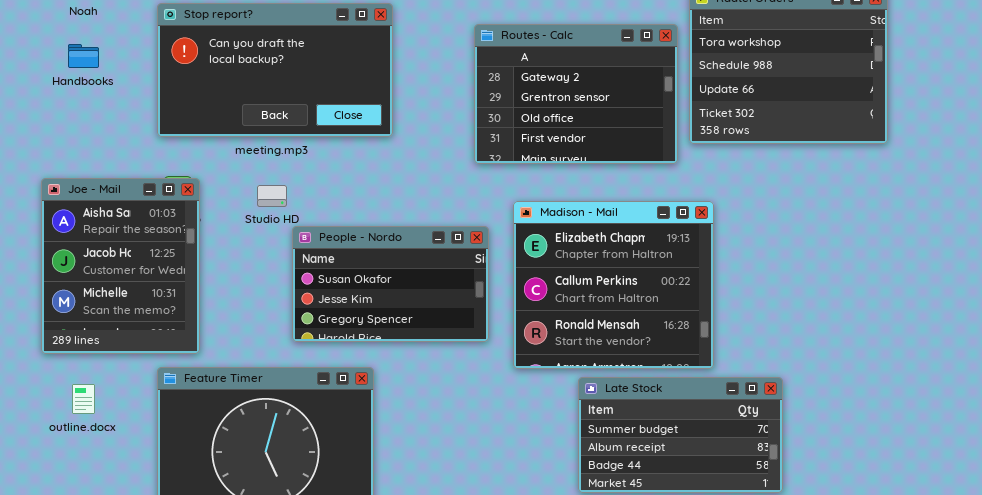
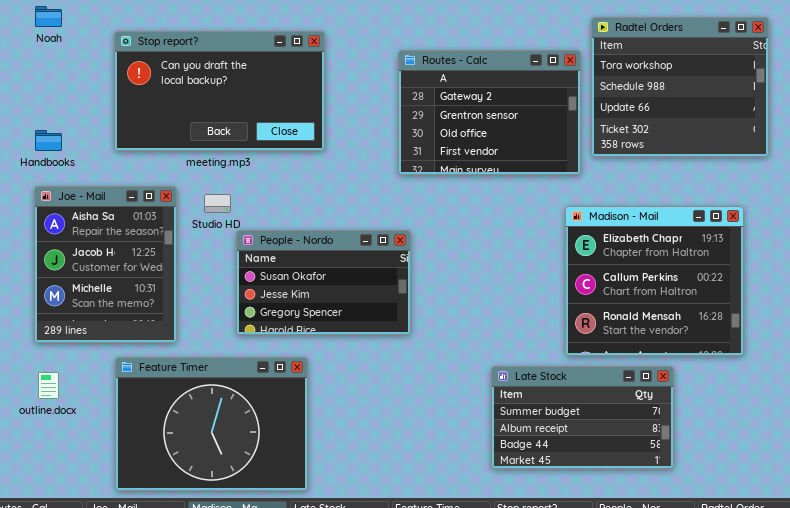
Handbooks: [68,44,99,68] -> [35,130,62,151], moved
Joe - Mail: [41,178,200,354] -> [34,186,177,343], moved
Madison - Mail: [513,201,714,369] -> [565,206,744,356], moved

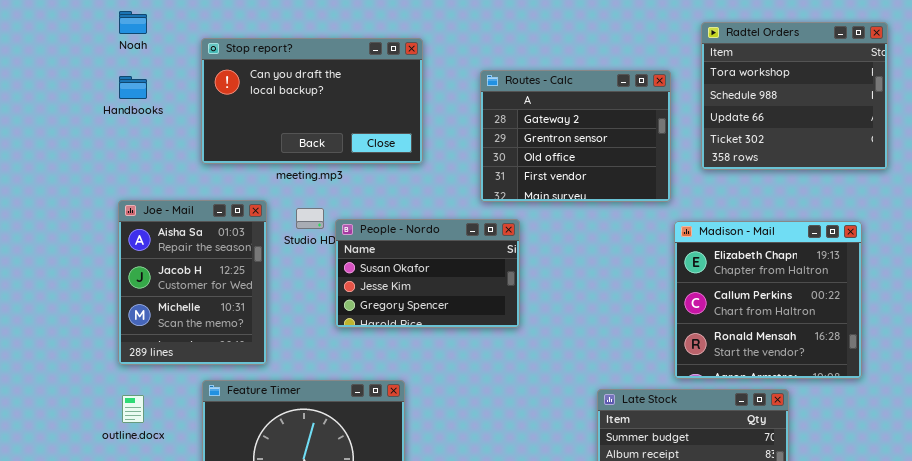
Routes - Calc: [398,50,581,175] -> [480,70,671,202], moved
Handbooks: [35,130,62,151] -> [119,76,147,99], moved
People - Nordo: [236,230,411,335] -> [335,219,520,328], moved

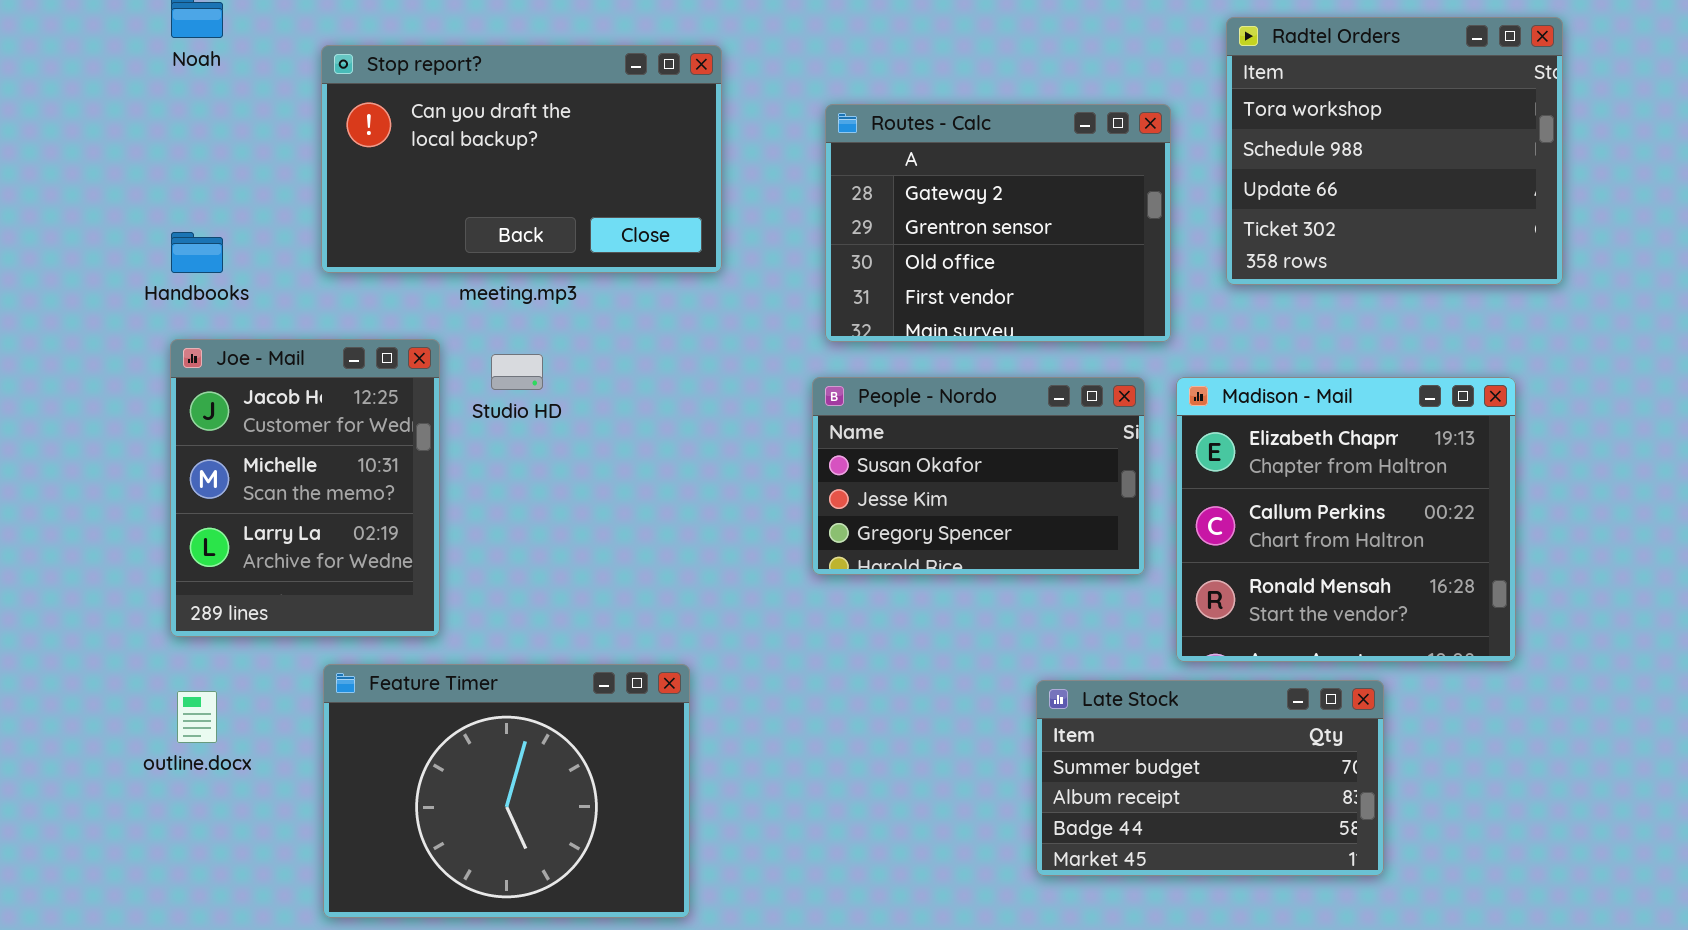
Handbooks: [119,76,147,99] -> [171,232,223,273], moved
Joe - Mail: [118,200,267,365] -> [170,339,440,637], scrolled down 1 row
People - Nordo: [335,219,520,328] -> [812,377,1145,575], moved

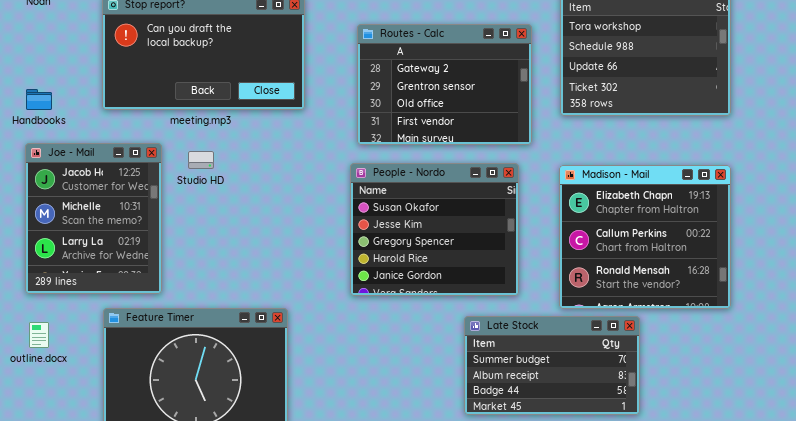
People - Nordo: [812,377,1145,575] -> [350,163,519,296], resized
Madison - Mail: [1176,377,1516,662] -> [559,165,731,309], moved

